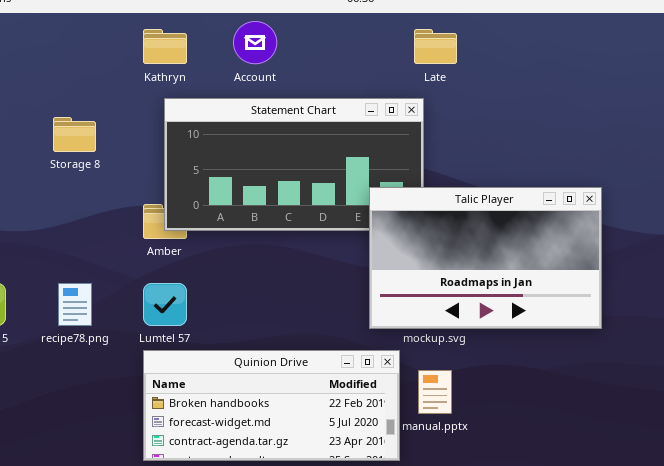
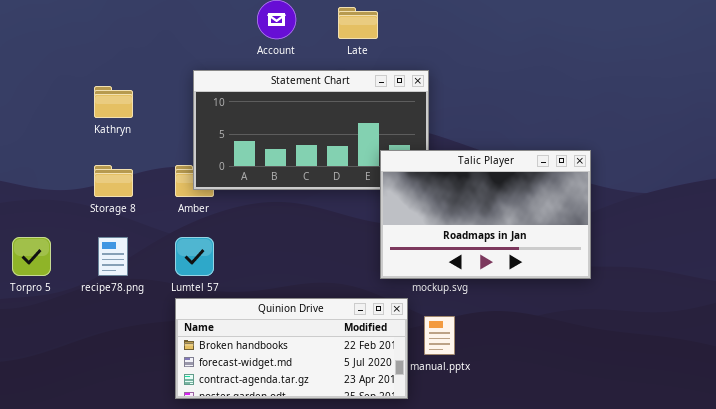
Kathryn: [143,29,187,64] -> [94,86,133,118], moved
Late: [414,29,457,64] -> [338,7,378,39], moved
Storage 8: [53,117,96,152] -> [94,165,133,197], moved

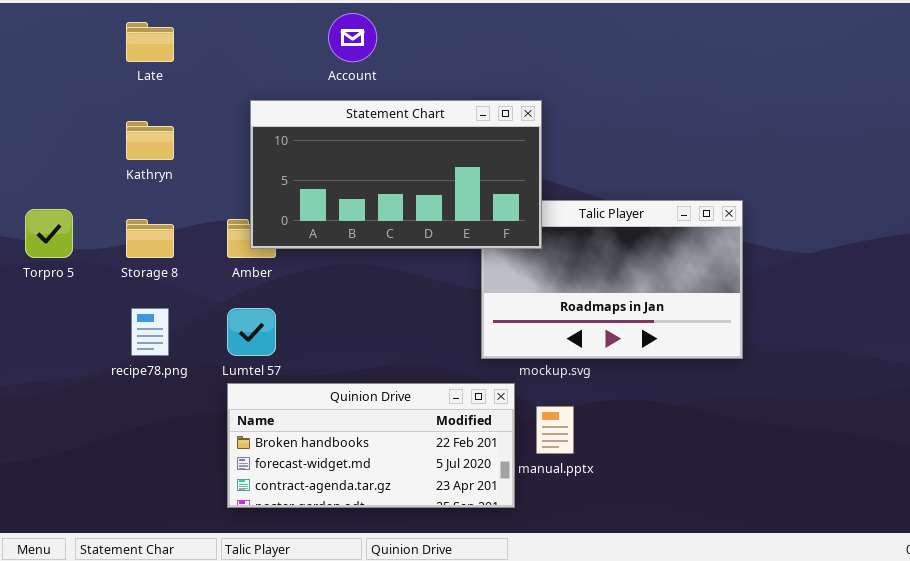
Late: [338,7,378,39] -> [126,22,174,62], moved
Statement Chart: [193,70,429,190] -> [250,100,542,249], raised
Torpro 5: [12,237,51,276] -> [25,209,73,258], moved

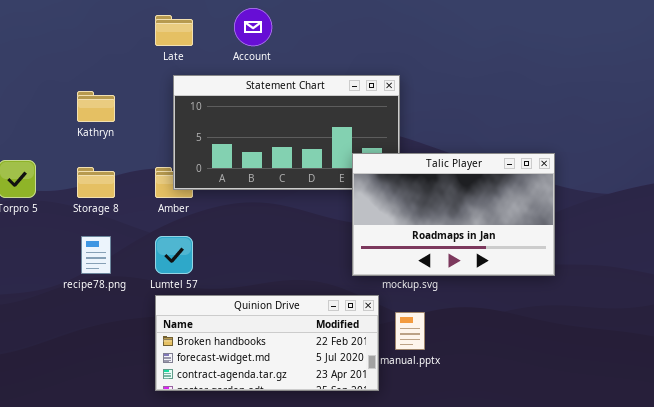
Late: [126,22,174,62] -> [155,15,193,46], moved
Talic Player: [481,200,743,359] -> [352,153,555,276], raised

